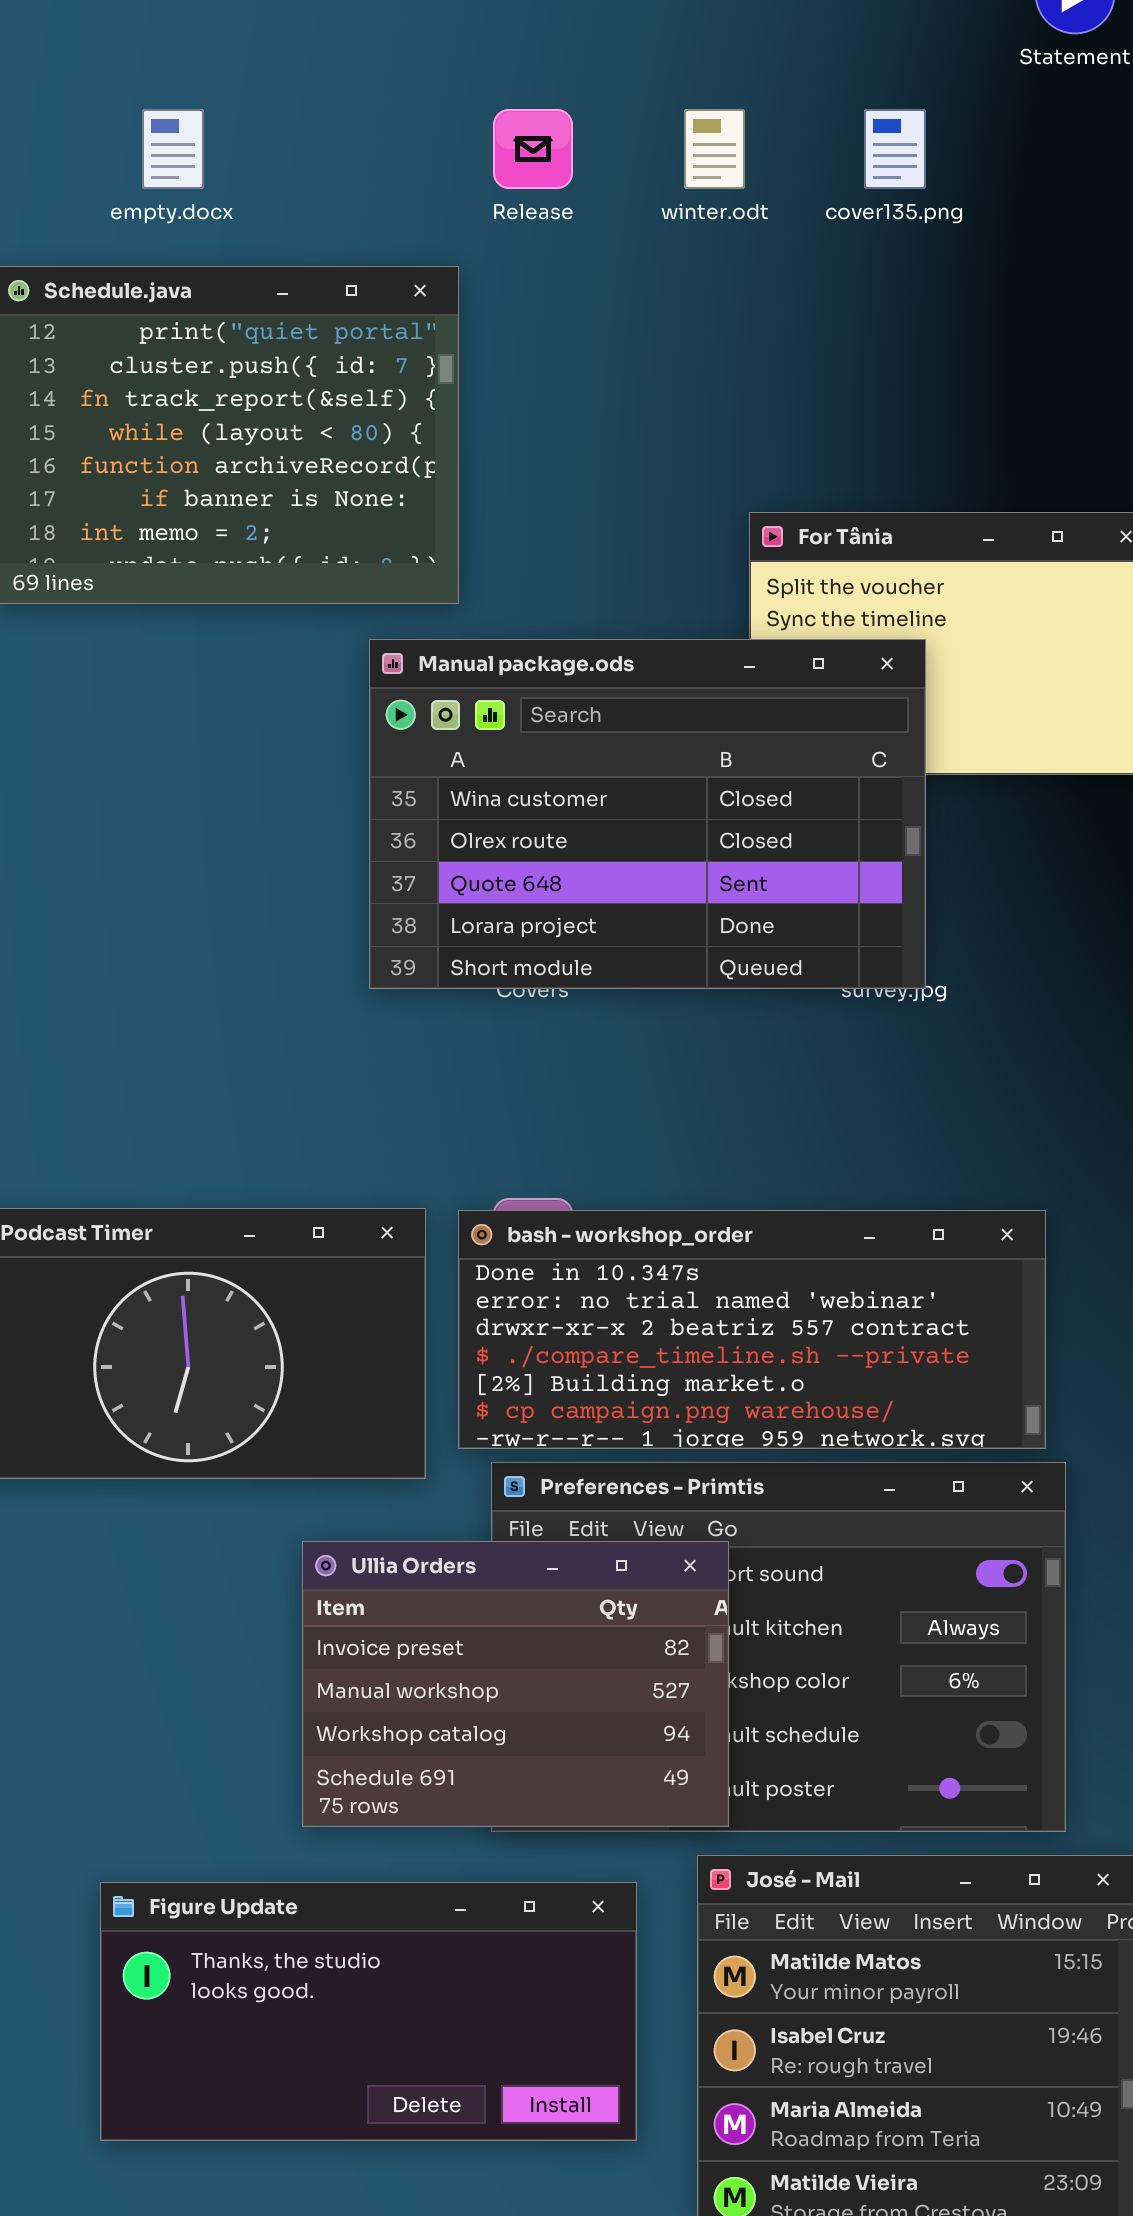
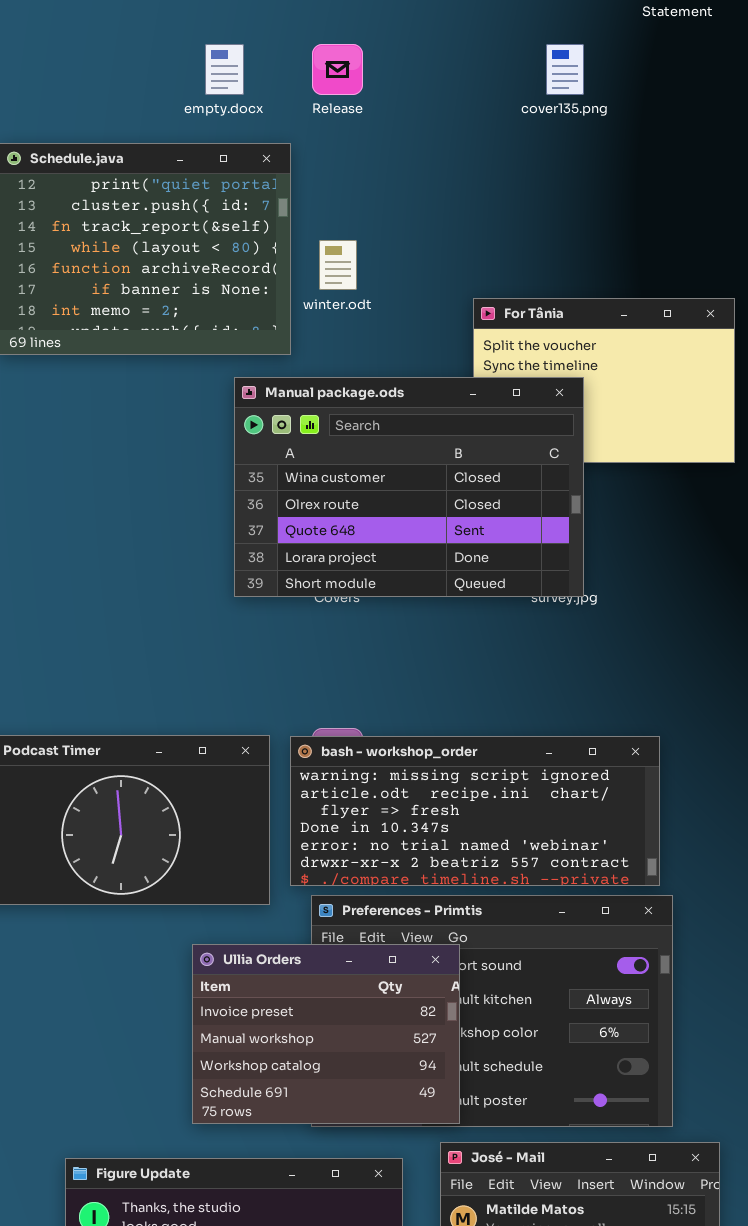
empty.docx: [142,109,204,189] -> [205,44,244,95], moved
winter.odt: [684,109,745,189] -> [319,240,357,290], moved
bash - workshop_order: [458,1210,1046,1449] -> [290,736,660,886], scrolled up 3 rows

